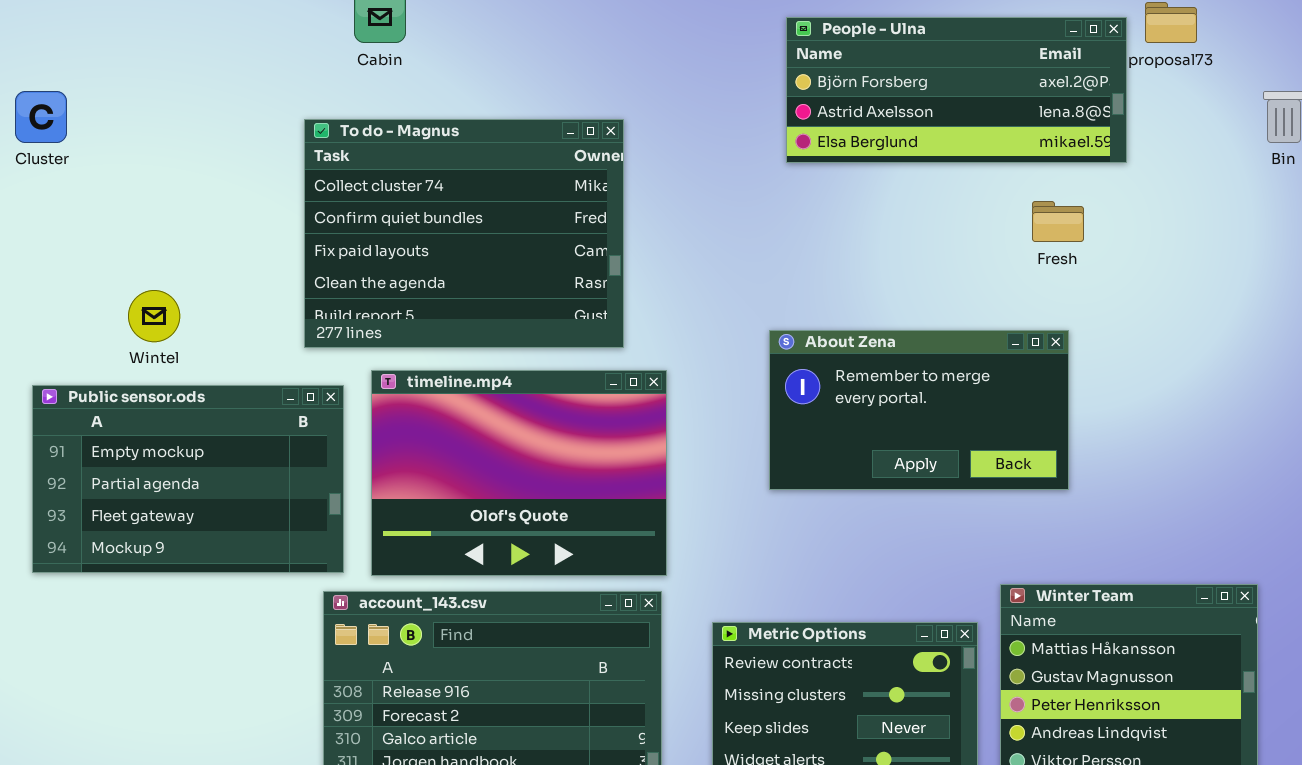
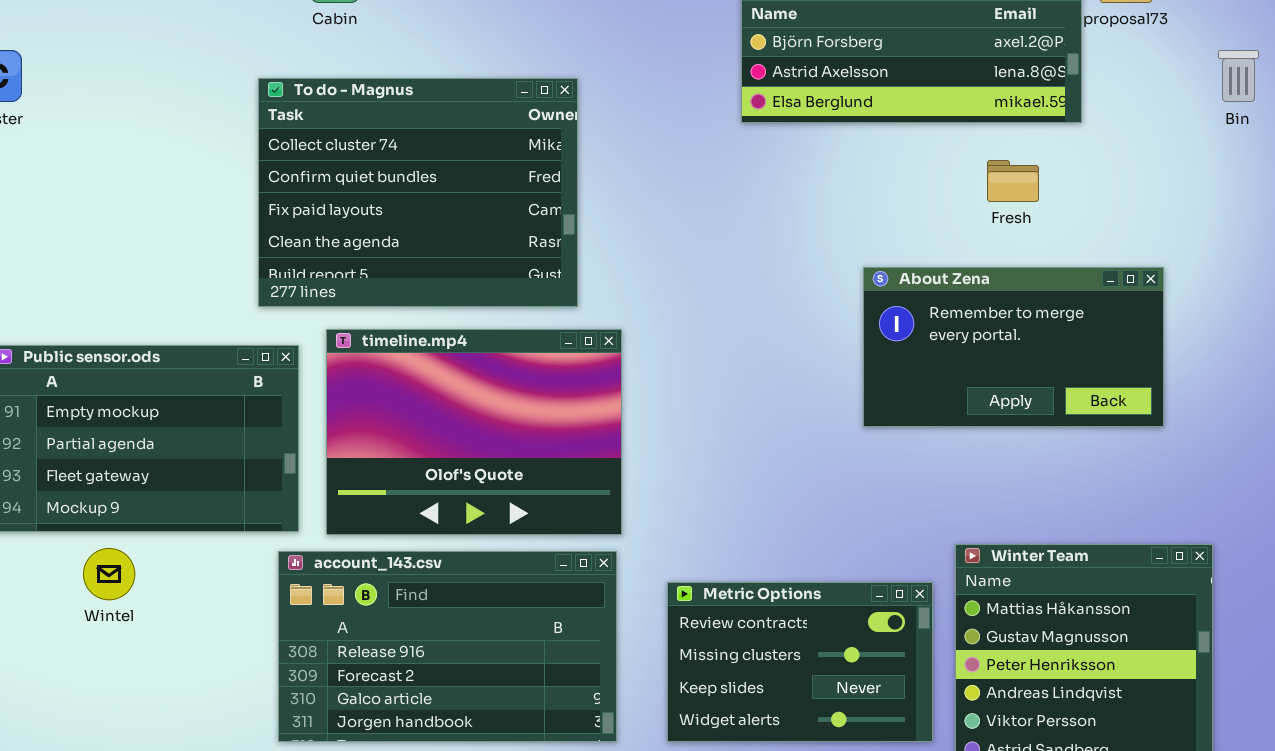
Wintel: [128,290,180,342] -> [83,548,135,600], moved
About Zena: [769,330,1069,490] -> [863,267,1164,427], moved

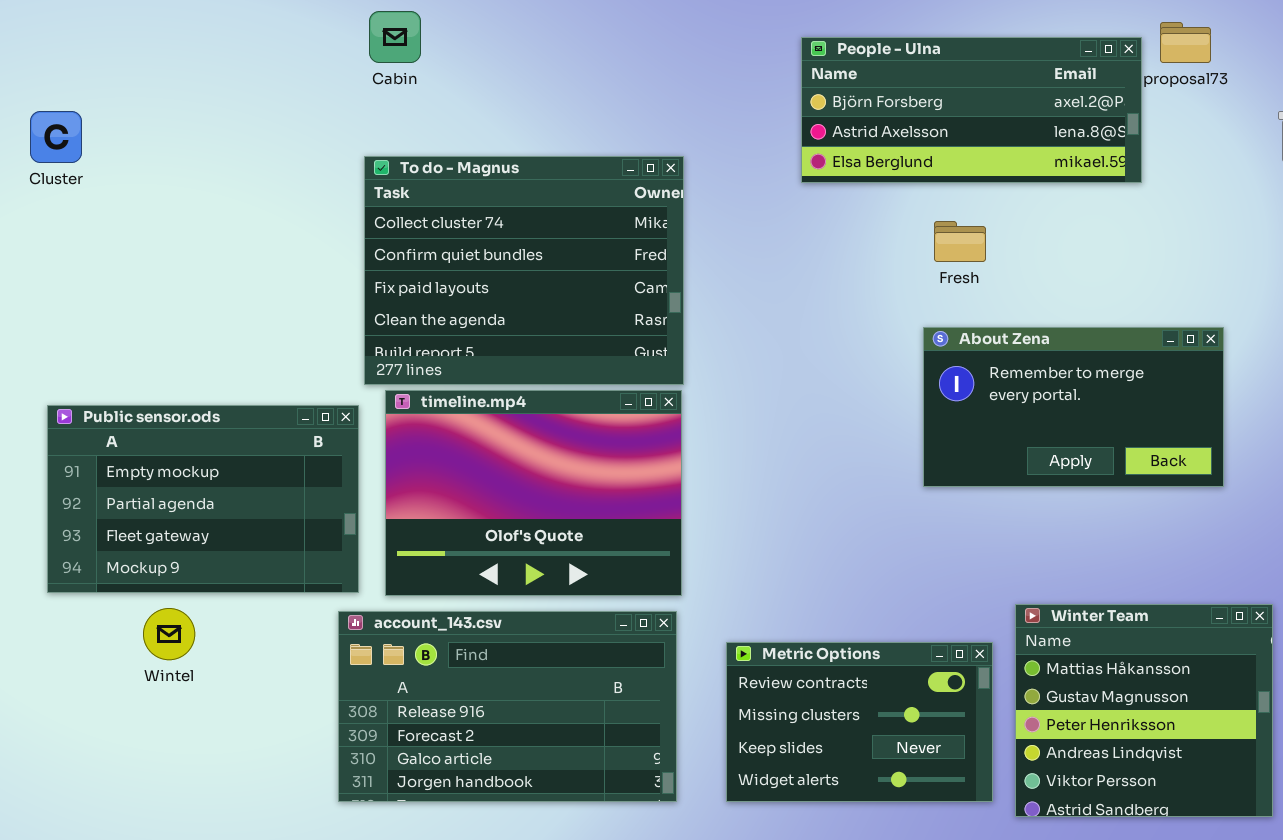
To do - Magnus: [258,78,578,307] -> [364,156,684,385], moved
Fresh: [987,160,1039,202] -> [934,221,986,262], moved

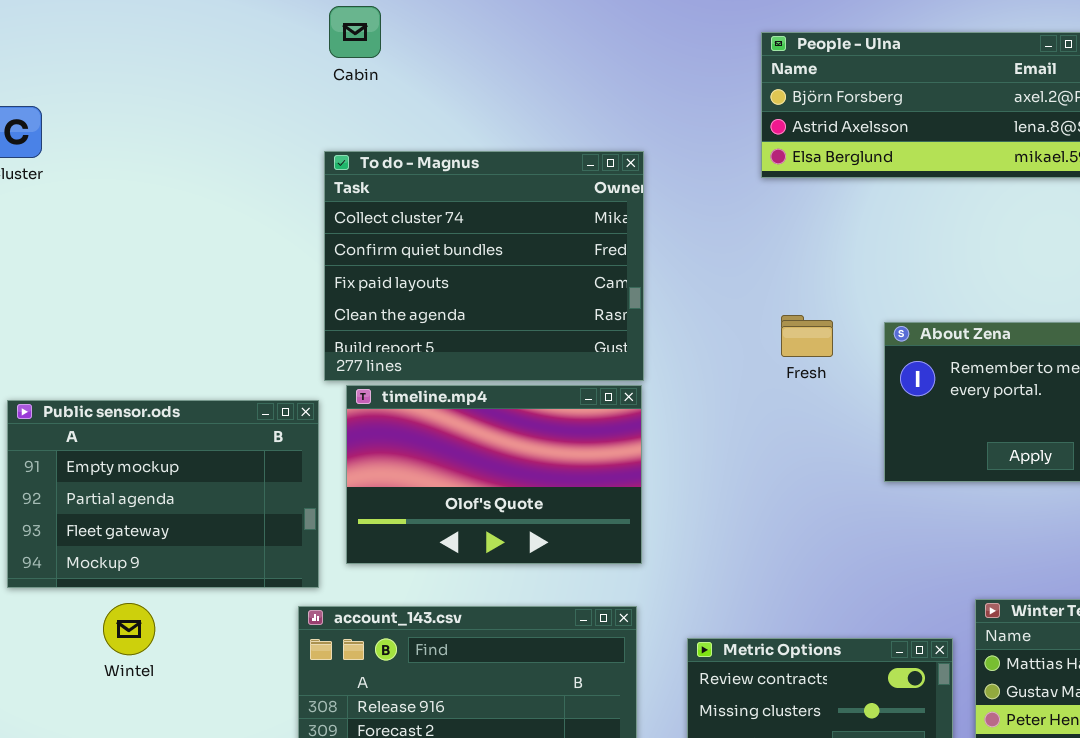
Fresh: [934,221,986,262] -> [781,315,833,357], moved
timeline.mp4: [385,390,682,596] -> [346,385,642,564], resized

